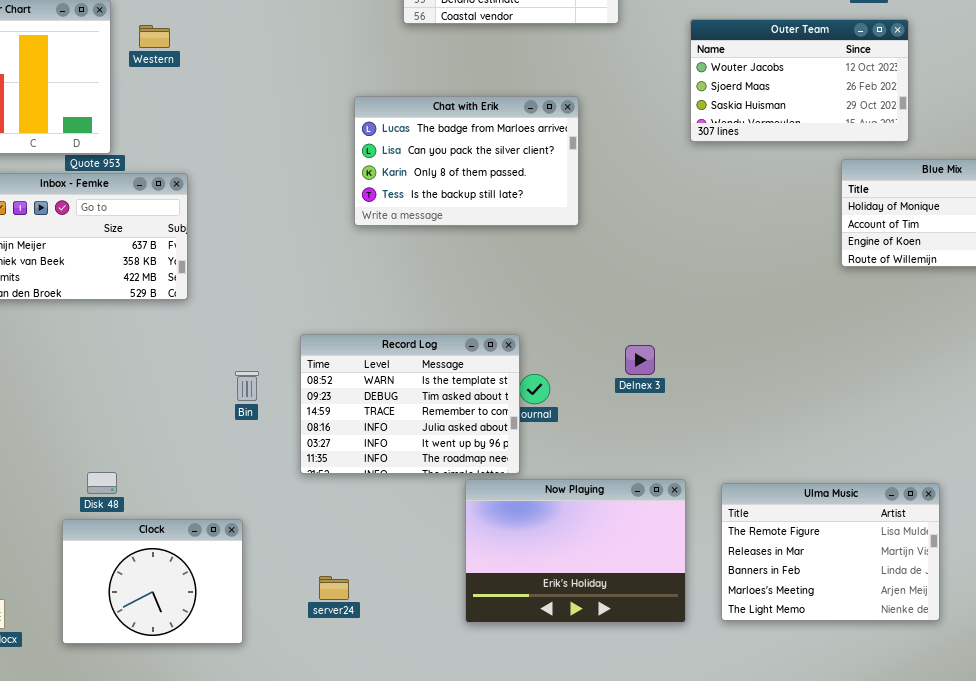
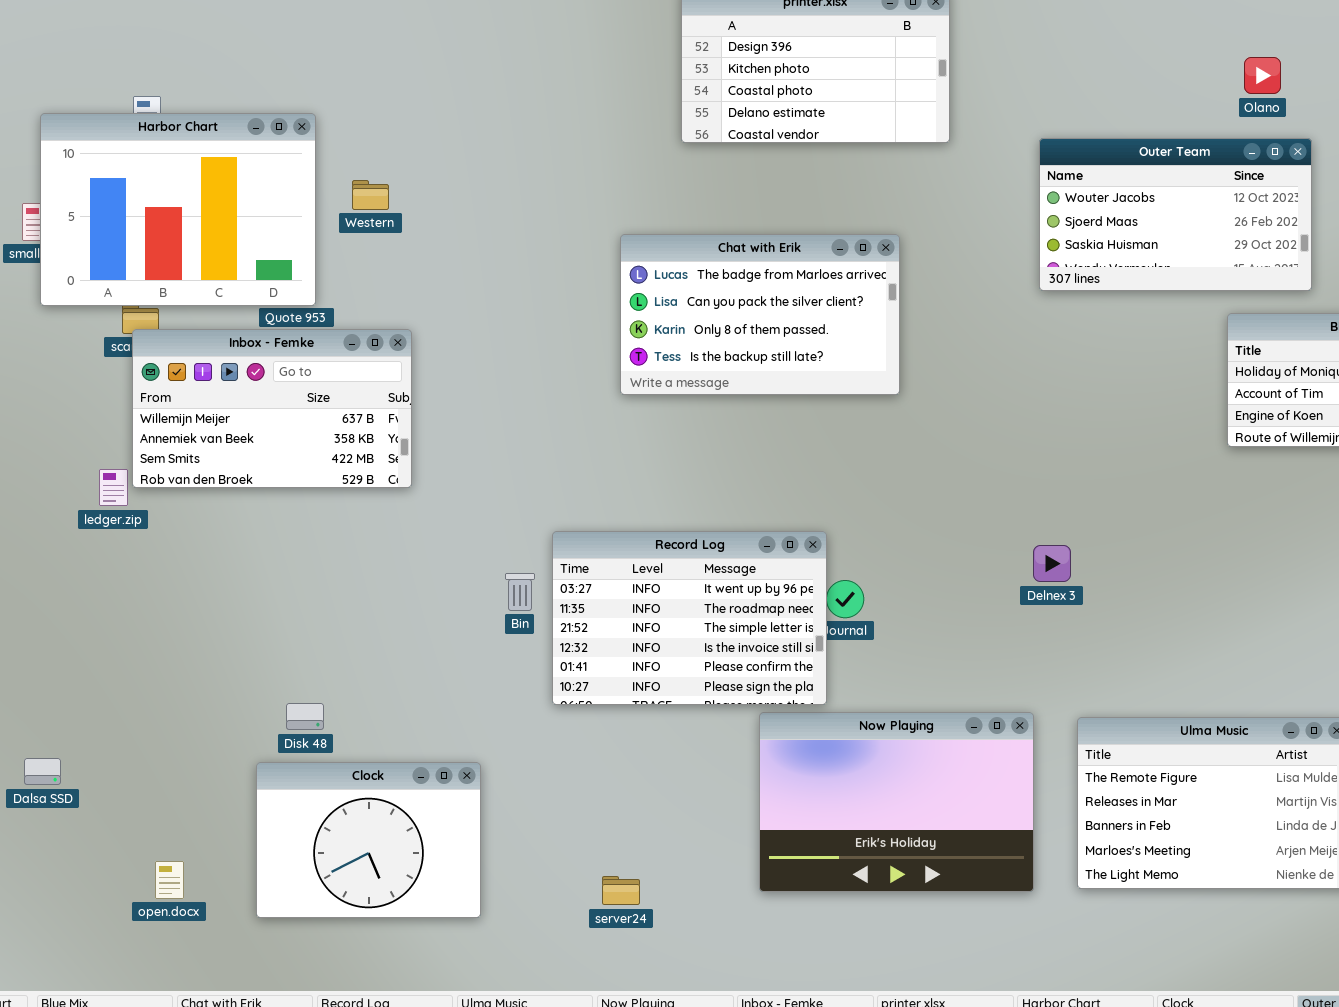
Western: [139,25,170,48] -> [352,180,389,210], moved
Record Log: [300,334,520,474] -> [552,531,827,705], scrolled down 4 rows
Delnex 3: [625,345,655,375] -> [1033,545,1071,582], moved
Bin: [235,371,259,401] -> [505,573,535,611], moved
server24: [319,576,349,600] -> [602,876,640,905], moved

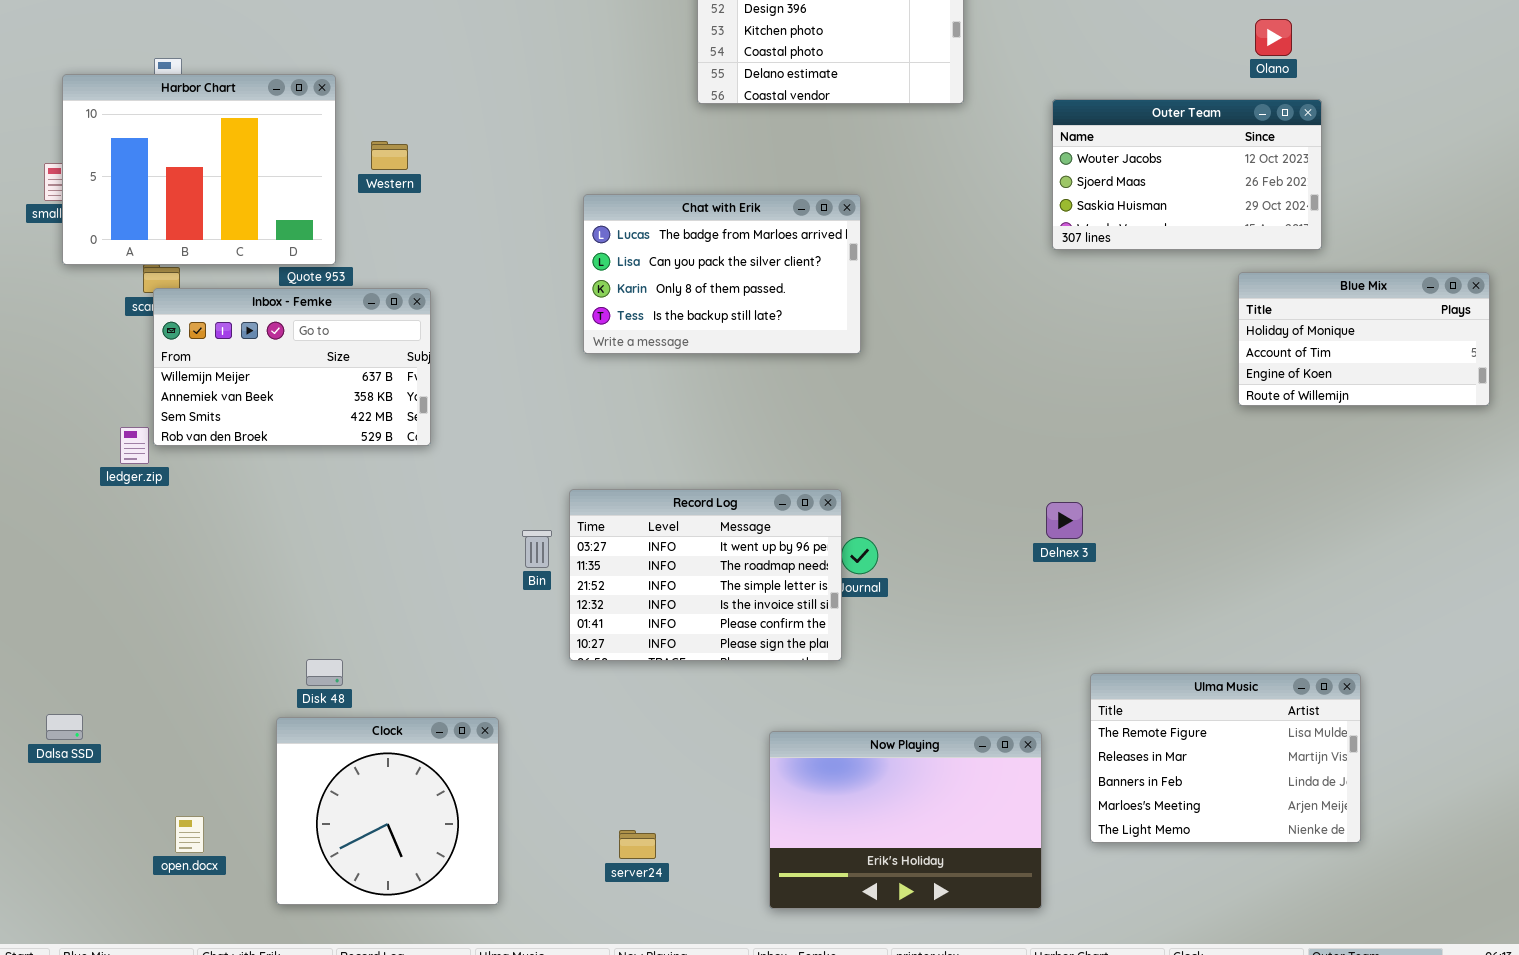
Chat with Erik: [620,234,900,395] -> [583,194,861,354], moved
Now Playing: [759,712,1034,892] -> [769,731,1042,909], moved
Clock: [256,762,481,918] -> [276,717,499,905], resized

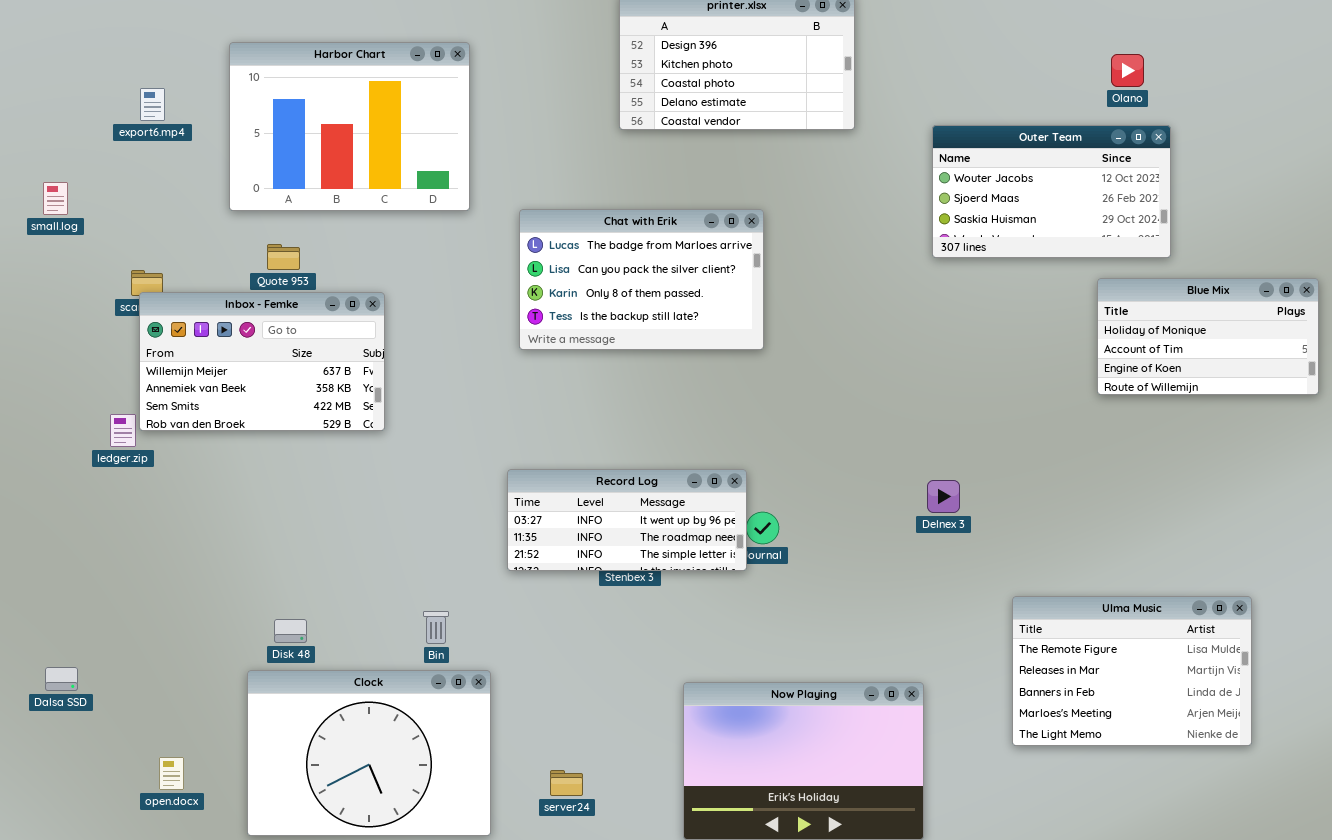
Harbor Chart: [62,74,336,265] -> [229,42,470,211], moved
Record Log: [569,489,842,661] -> [507,469,747,571], resized
Bin: [522,530,552,568] -> [423,611,449,644], moved
Ulma Music: [1090,673,1361,843] -> [1012,596,1252,746], moved
Clock: [276,717,499,905] -> [247,670,491,836], resized

